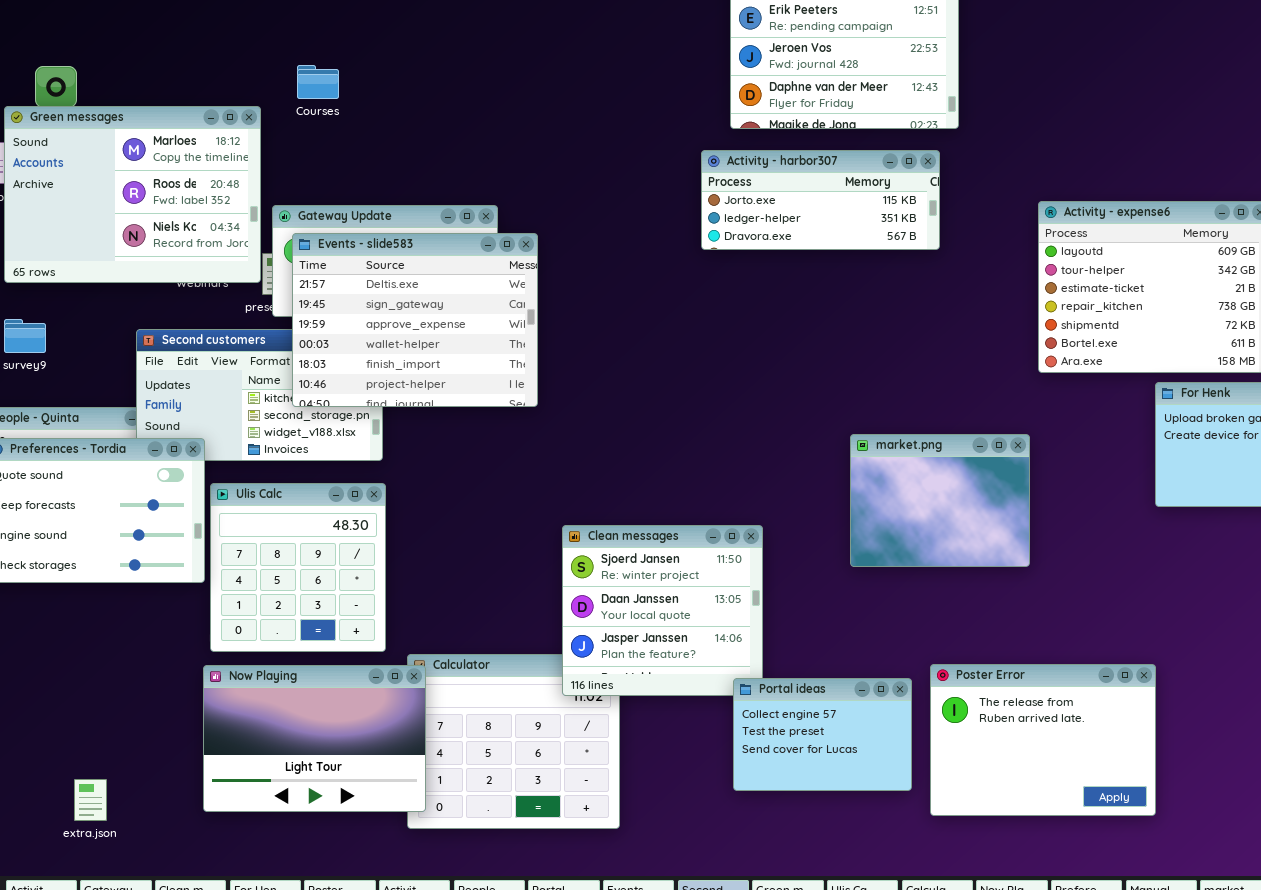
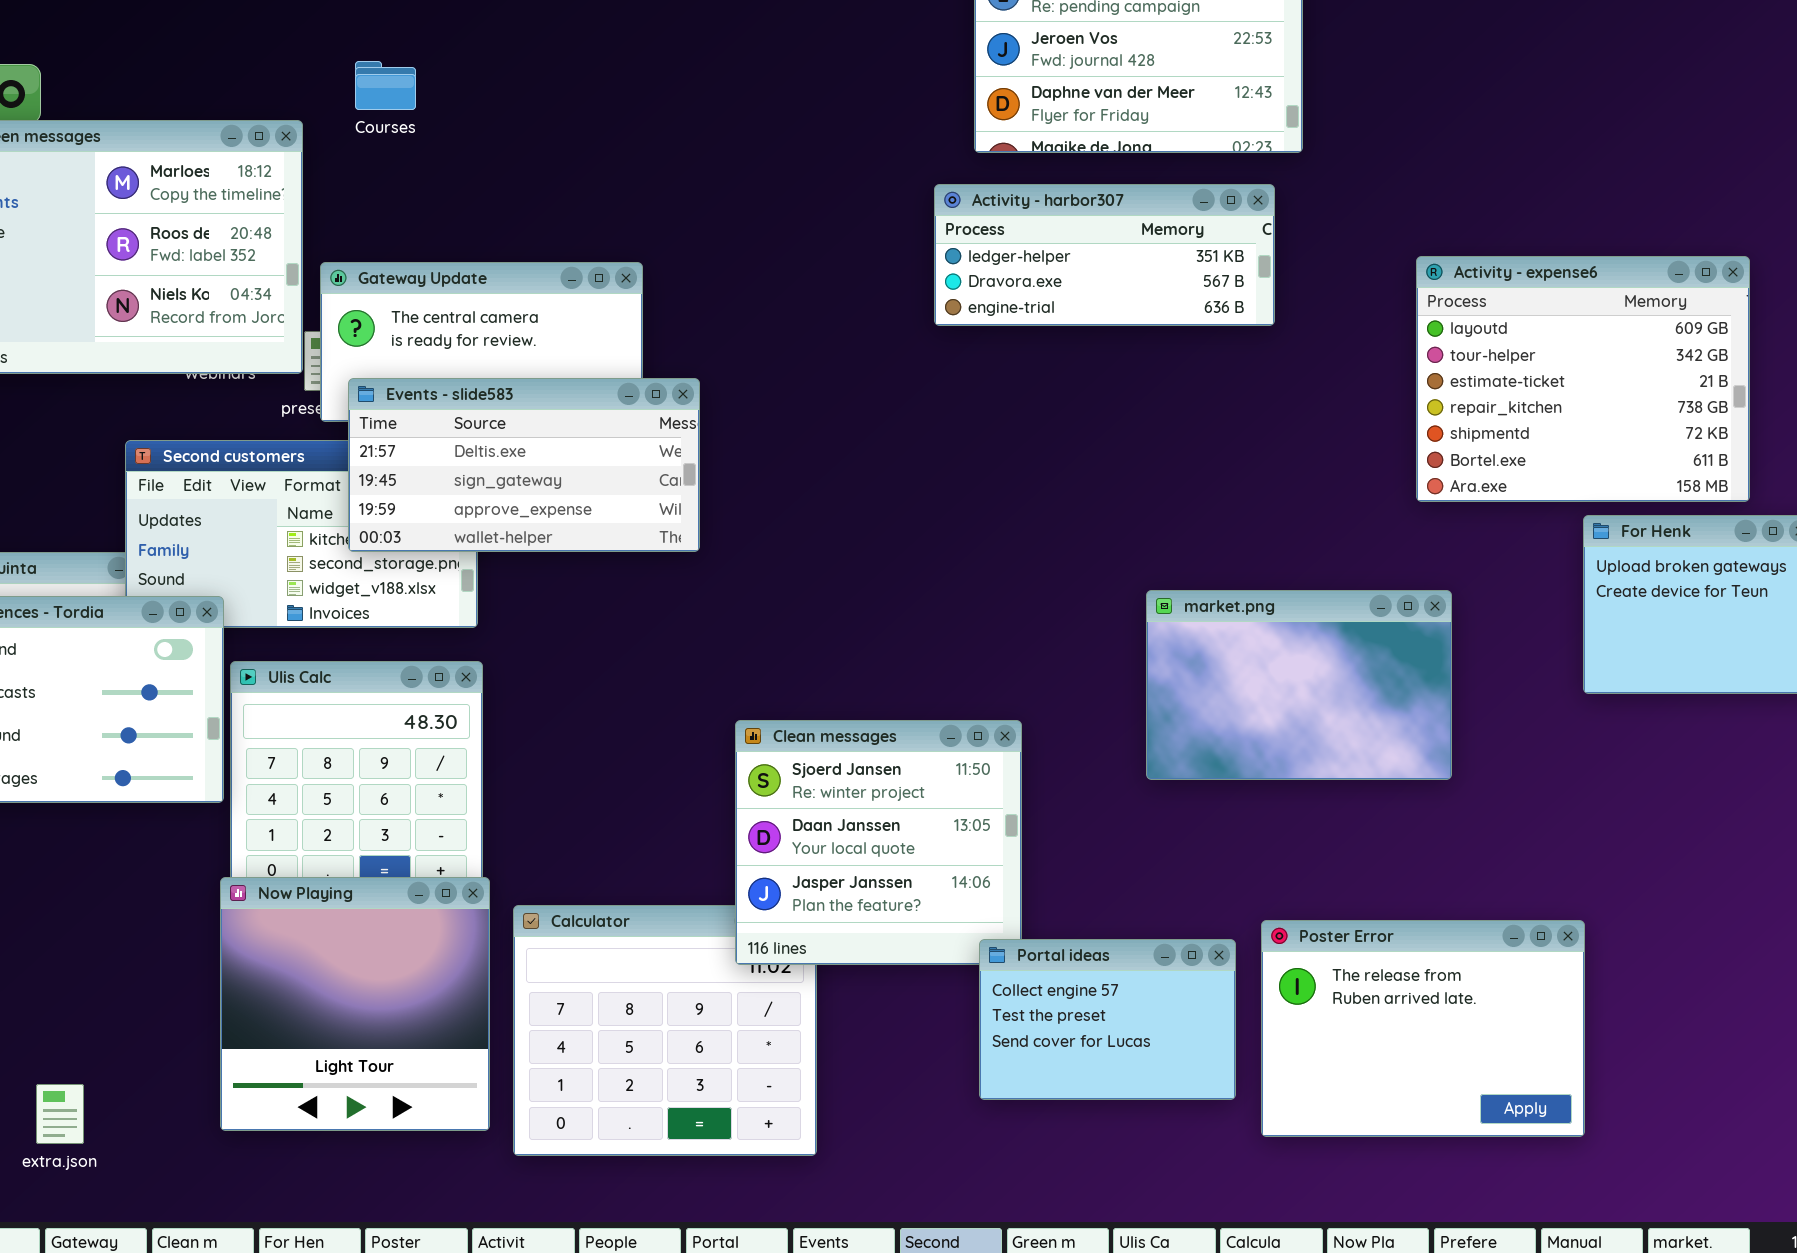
Activity - harbor307: [701,150,940,250] -> [934,184,1275,326], scrolled down 1 row
Events - slide583: [292,233,538,407] -> [348,378,700,552], resized
market.png: [850,434,1030,567] -> [1146,590,1452,780], resized
Now Playing: [203,665,426,812] -> [220,877,490,1131], resized

